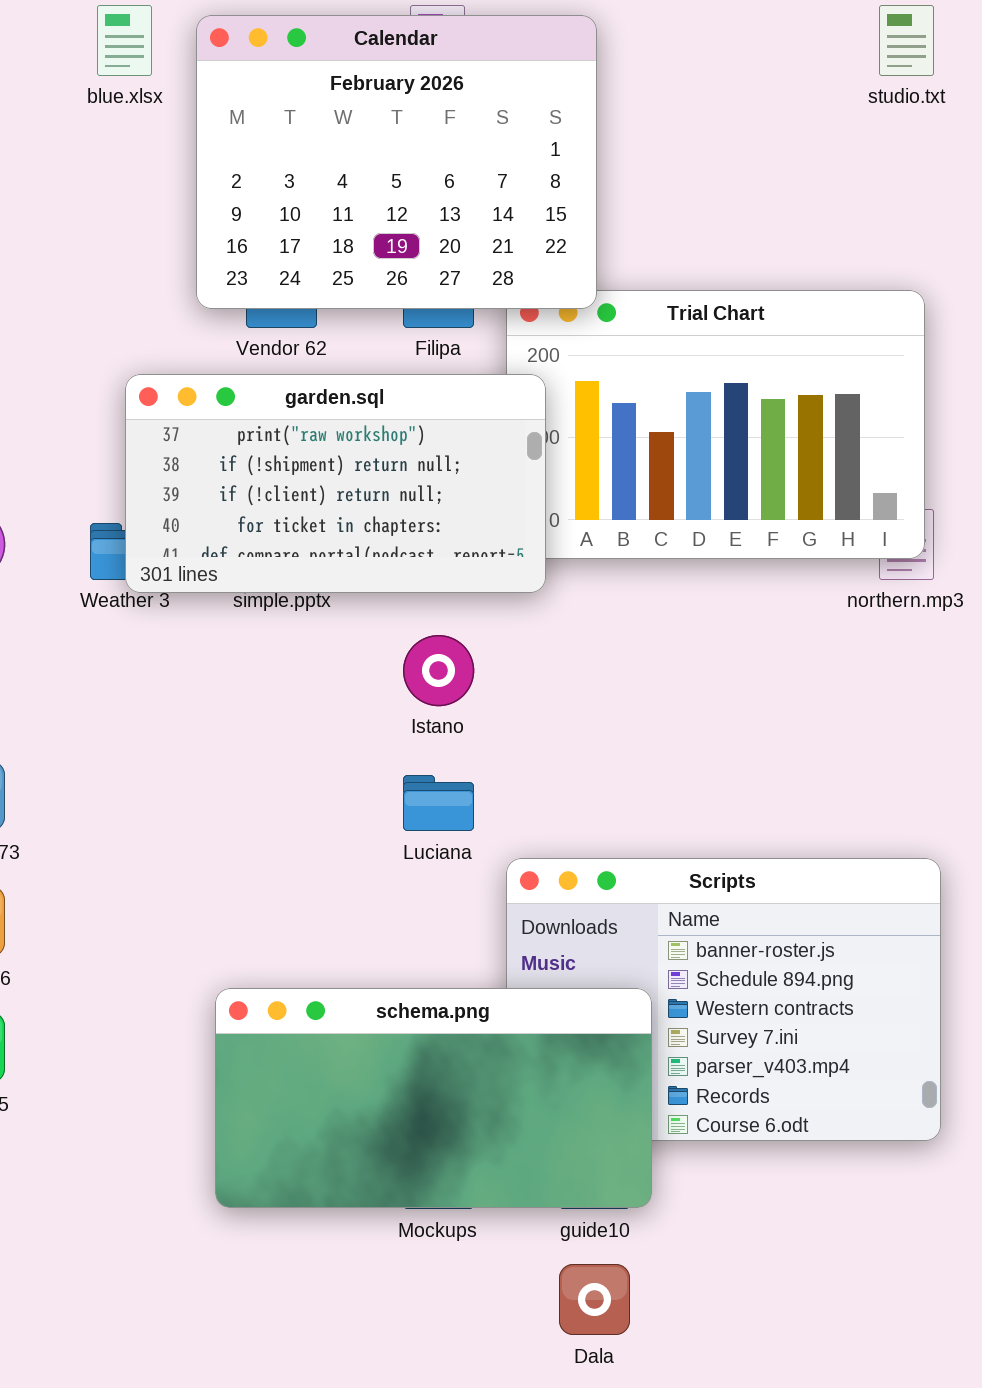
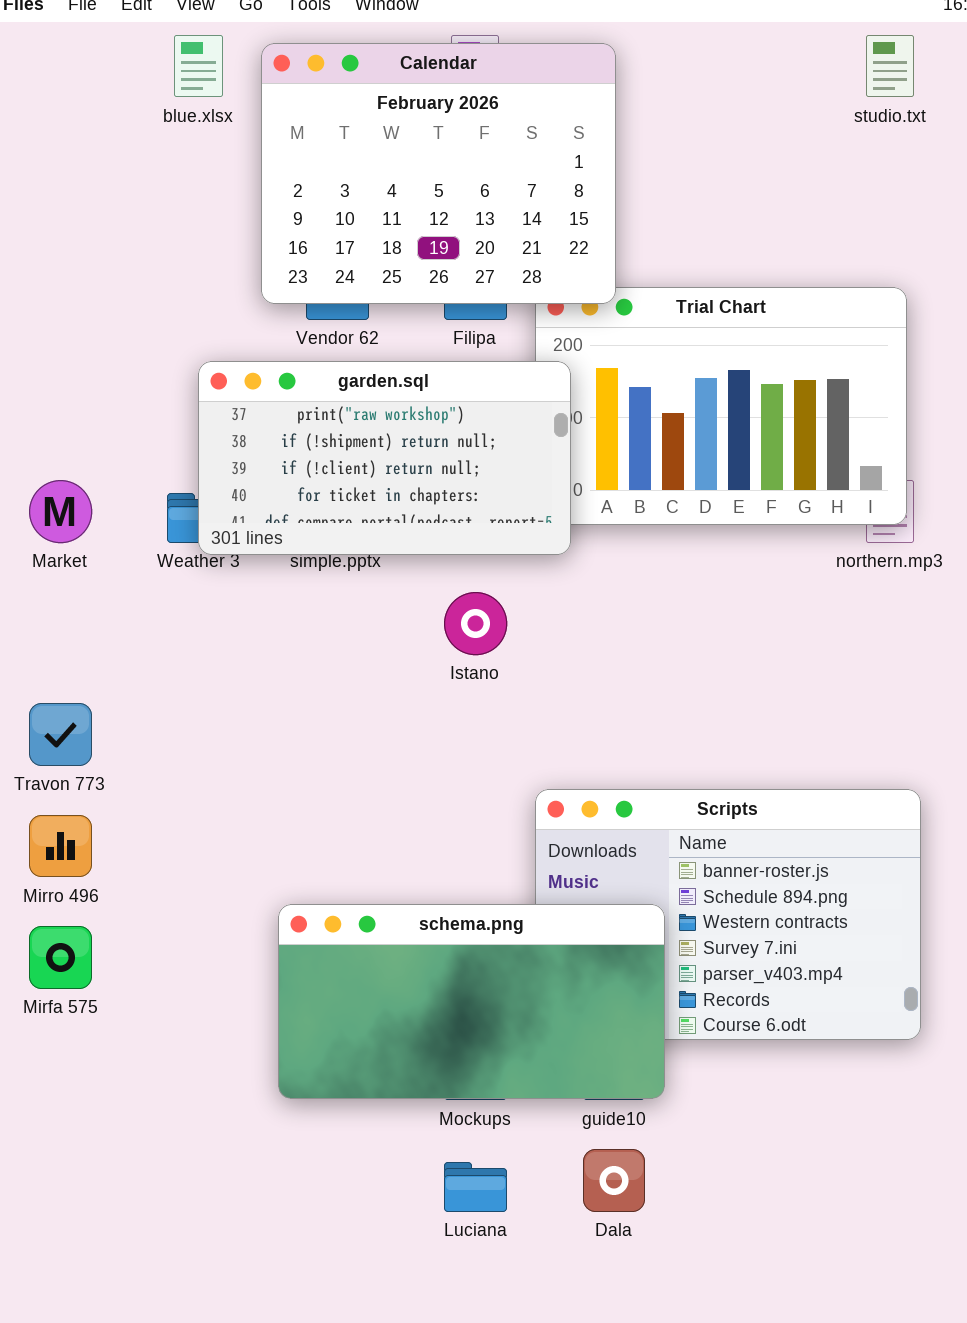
Luciana: [403,775,474,831] -> [444,1162,507,1212], moved

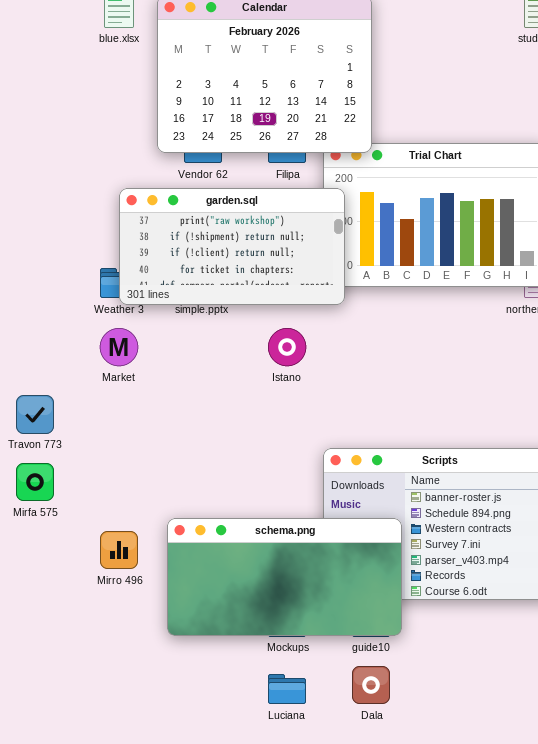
Market: [29,480,92,543] -> [100,328,138,366], moved
Mirro 496: [29,815,92,877] -> [100,531,138,569], moved
Mirfa 575: [29,926,92,989] -> [16,463,54,501], moved

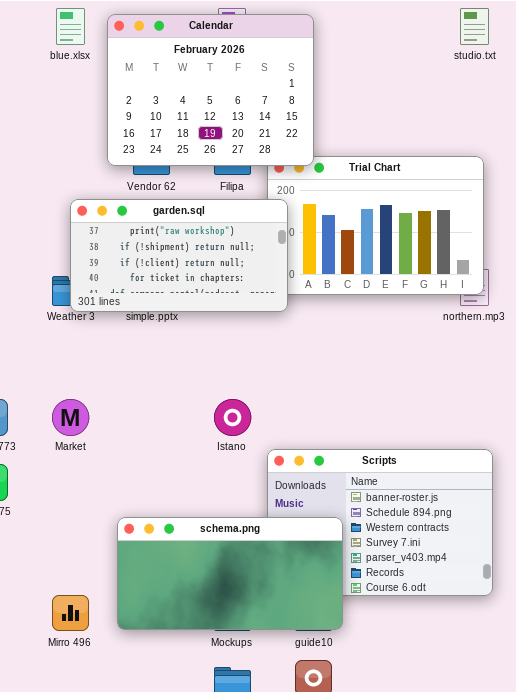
Market: [100,328,138,366] -> [52,399,89,436], moved
Istano: [268,328,306,366] -> [214,399,251,436], moved
Mirro 496: [100,531,138,569] -> [52,595,89,631], moved

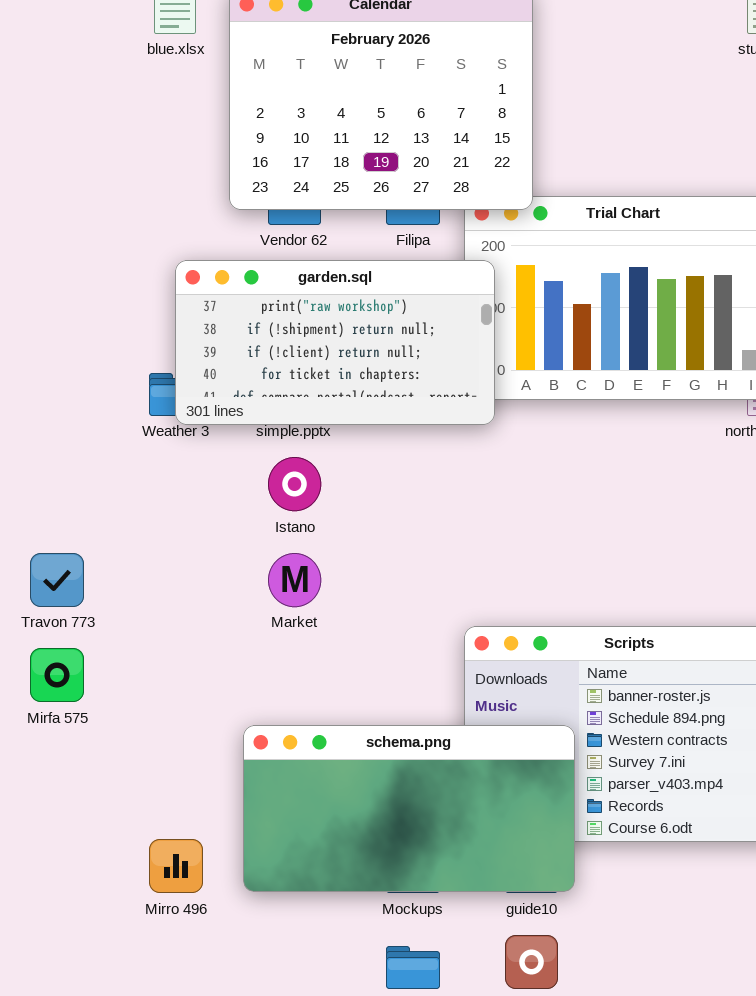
Market: [52,399,89,436] -> [268,553,321,607], moved
Istano: [214,399,251,436] -> [268,457,321,511], moved

